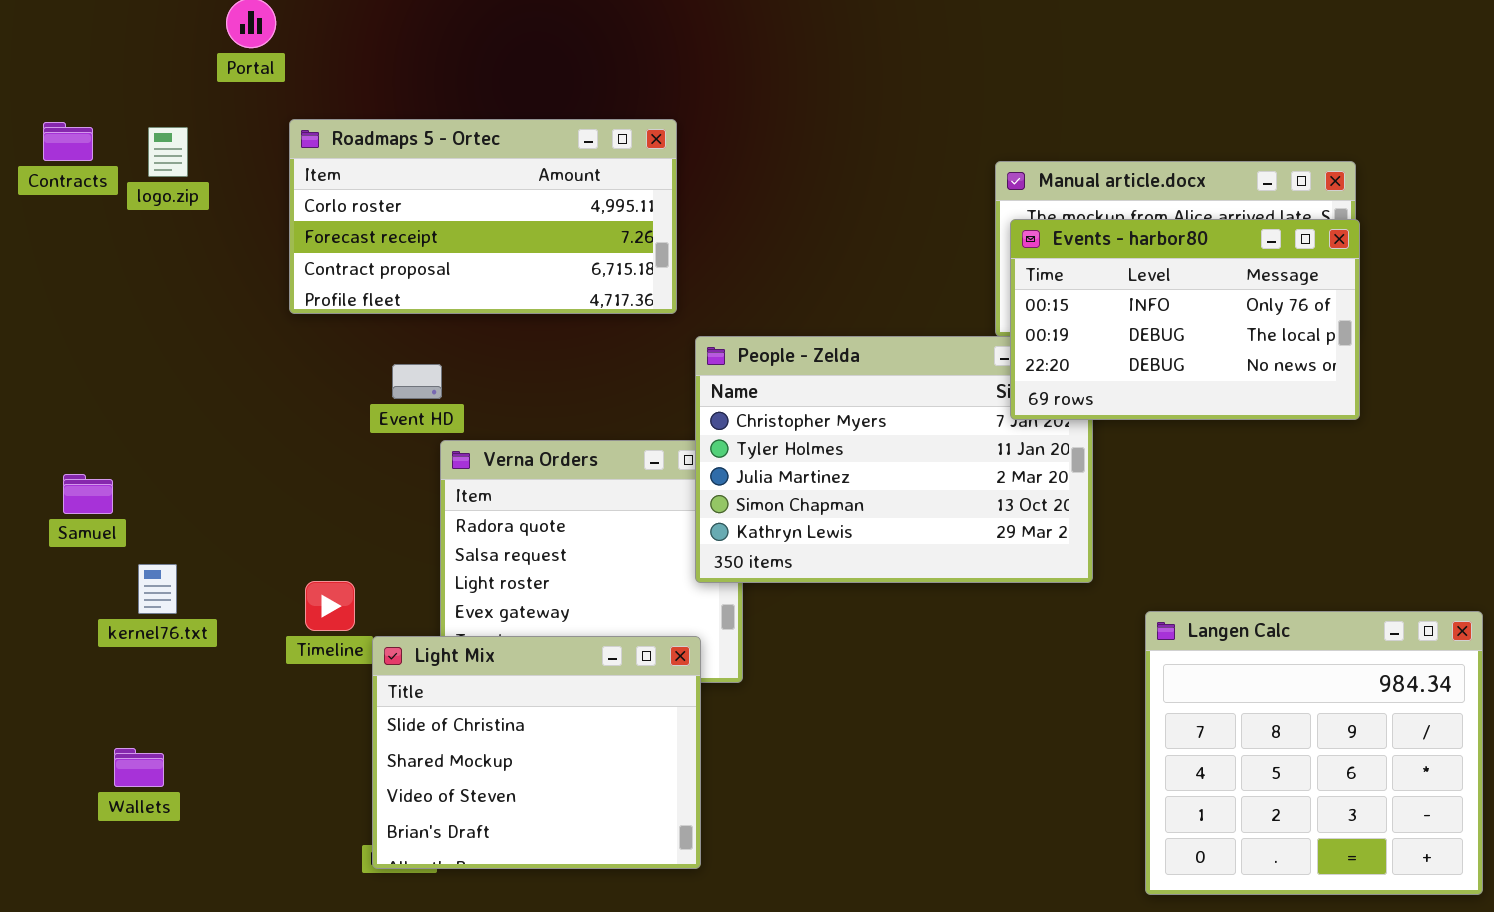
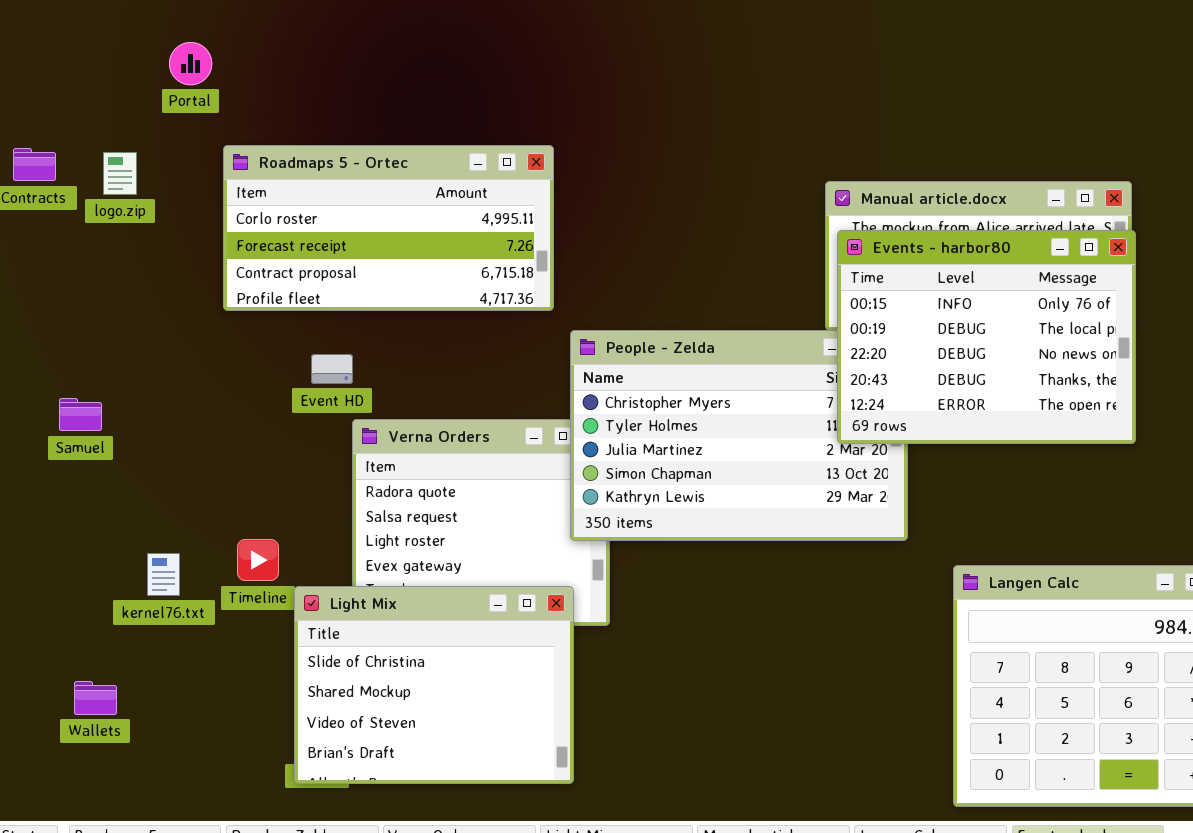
Events - harbor80: [1010,219,1360,420] -> [837,230,1136,444], resized
Samuel: [63,474,113,514] -> [59,398,102,431], moved
kernel76.txt: [138,564,177,614] -> [147,553,180,596], moved

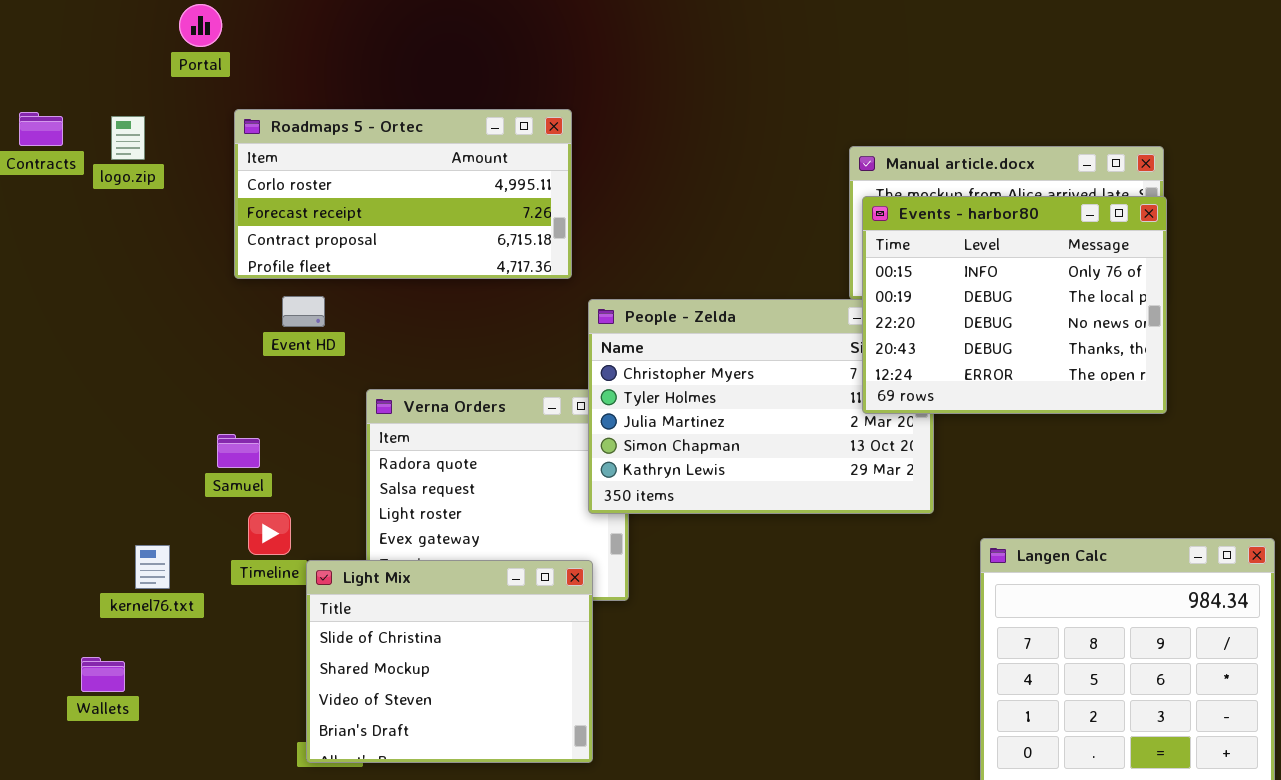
Event HD: [311,354,353,384] -> [282,296,325,327], moved
Samuel: [59,398,102,431] -> [217,434,260,468], moved
kernel76.txt: [147,553,180,596] -> [135,545,170,589], moved

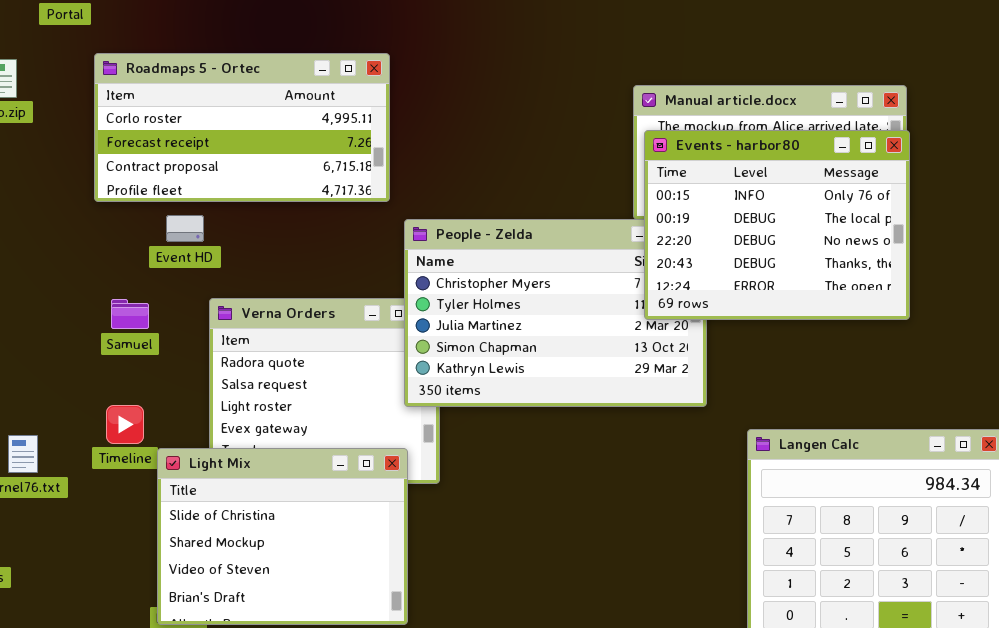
Event HD: [282,296,325,327] -> [166,215,204,242], moved
Samuel: [217,434,260,468] -> [111,299,149,329], moved

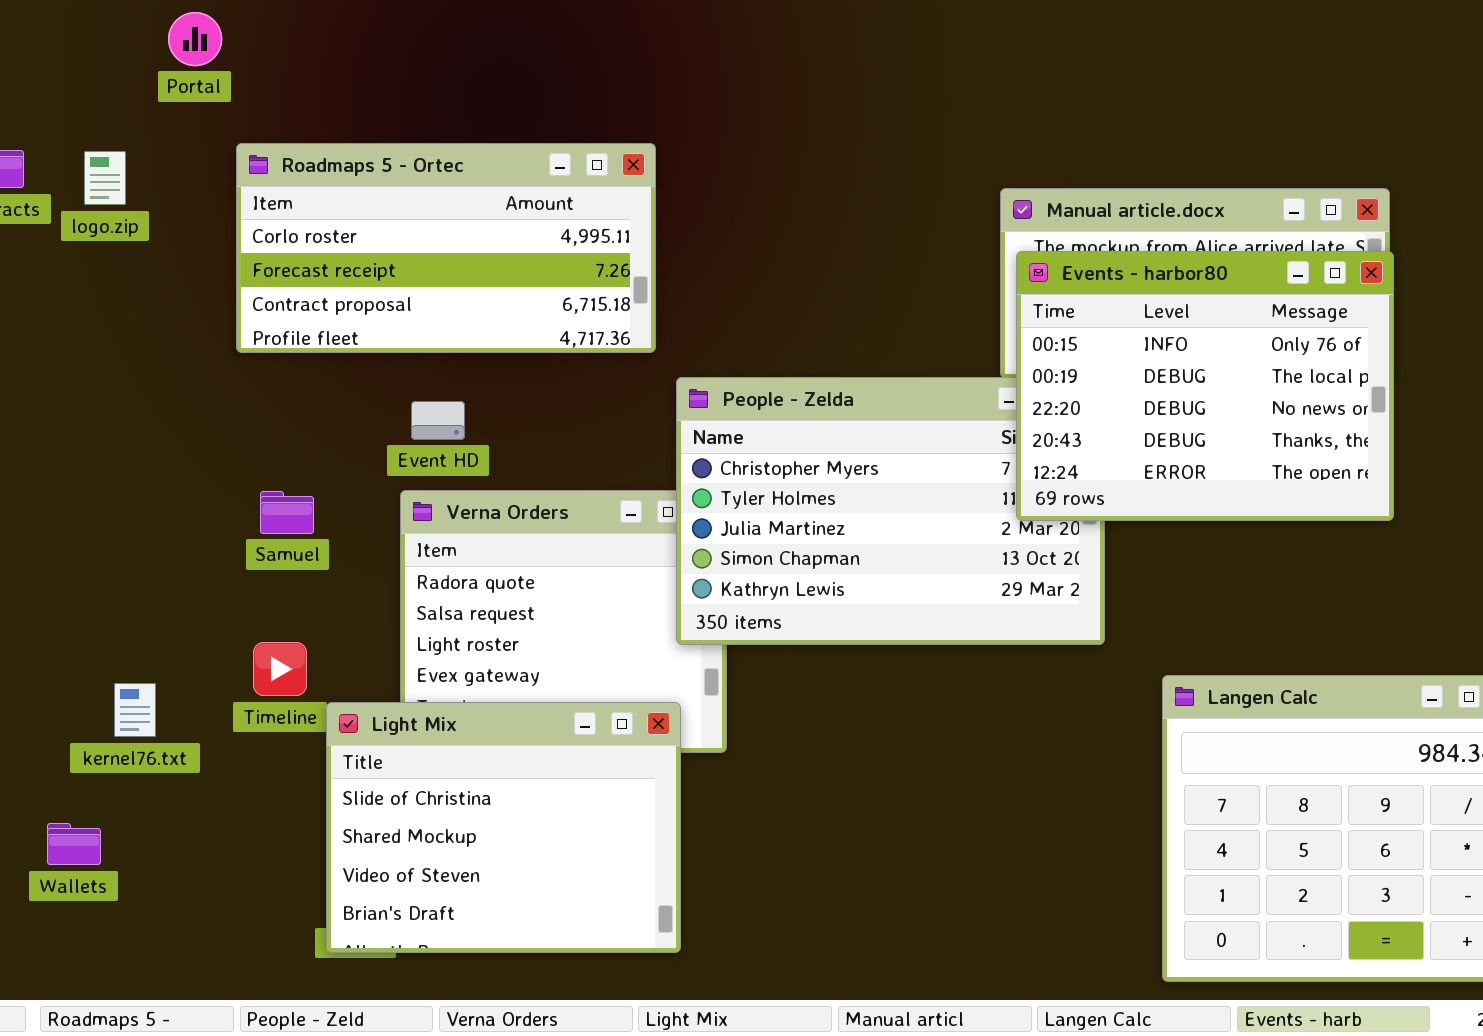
Event HD: [166,215,204,242] -> [411,401,465,440], moved

